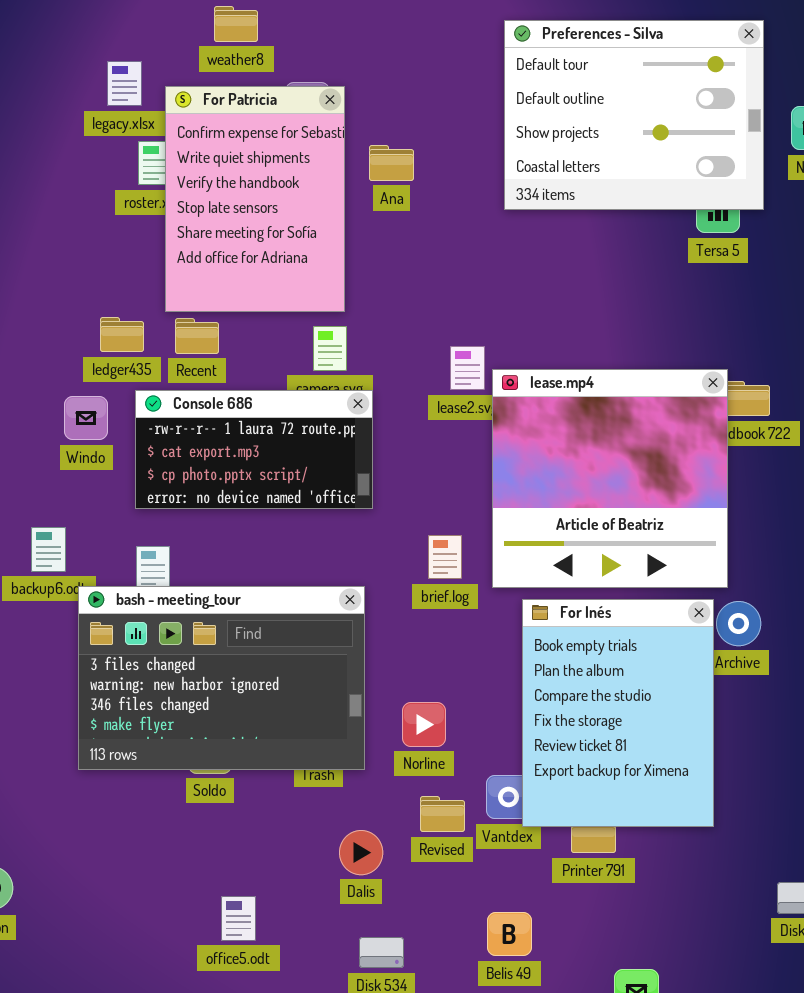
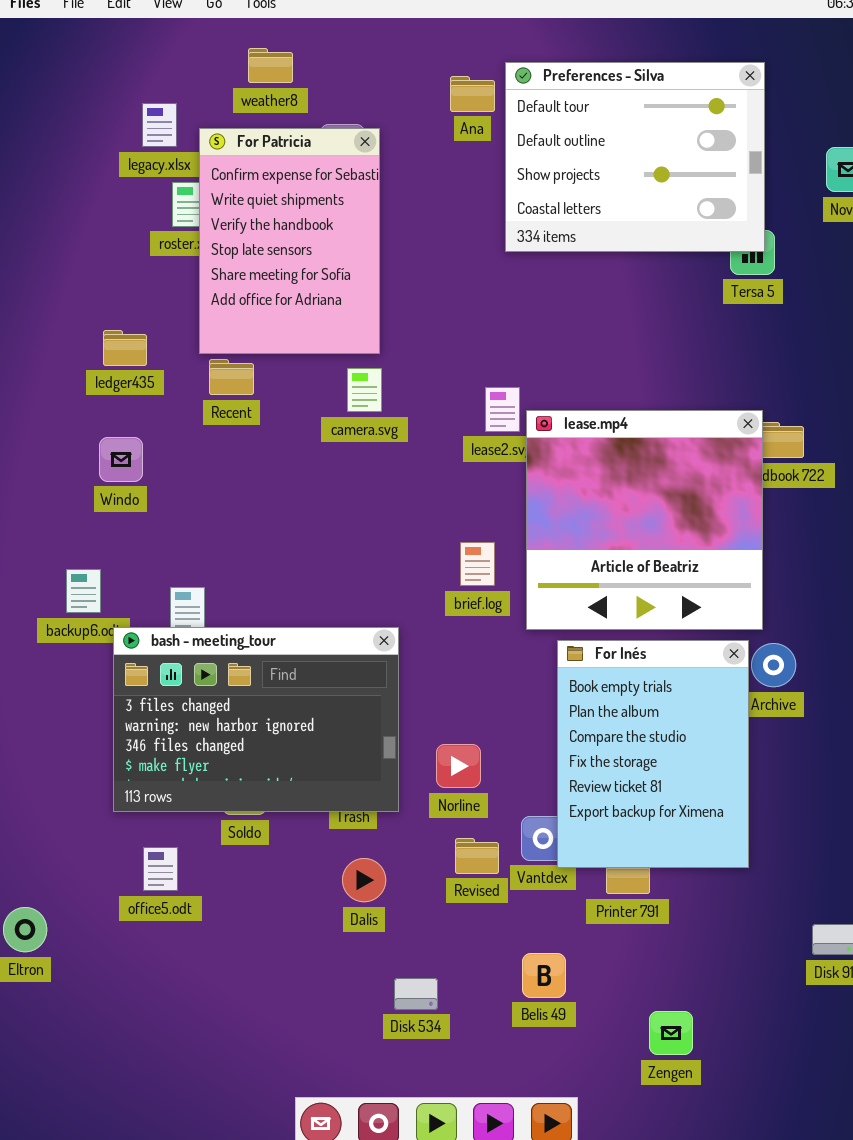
Preferences - Silva: [504,20,764,210] -> [505,62,765,252], moved
Ana: [369,145,414,181] -> [450,76,495,112], moved
ledger435: [100,317,144,352] -> [103,330,147,366], moved
Console 686: [135,390,373,509] -> none, closed
brief.log: [428,535,462,579] -> [460,542,495,586], moved
Dalis: [339,830,383,875] -> [342,858,386,902], moved
office5.odt: [221,896,256,941] -> [143,847,178,891], moved

